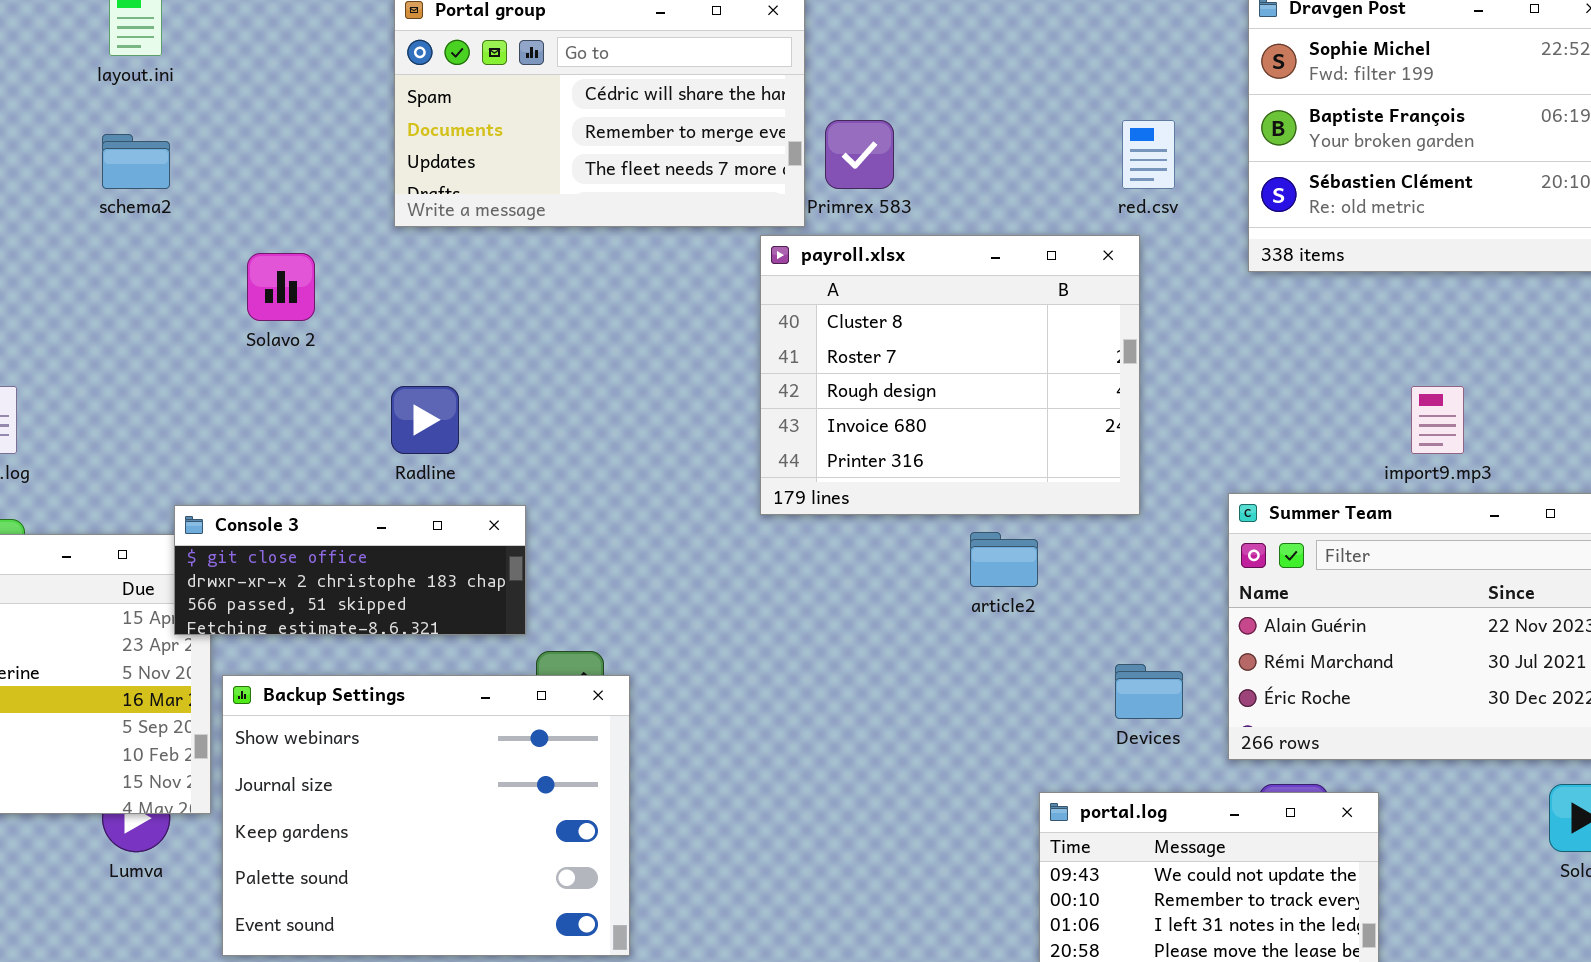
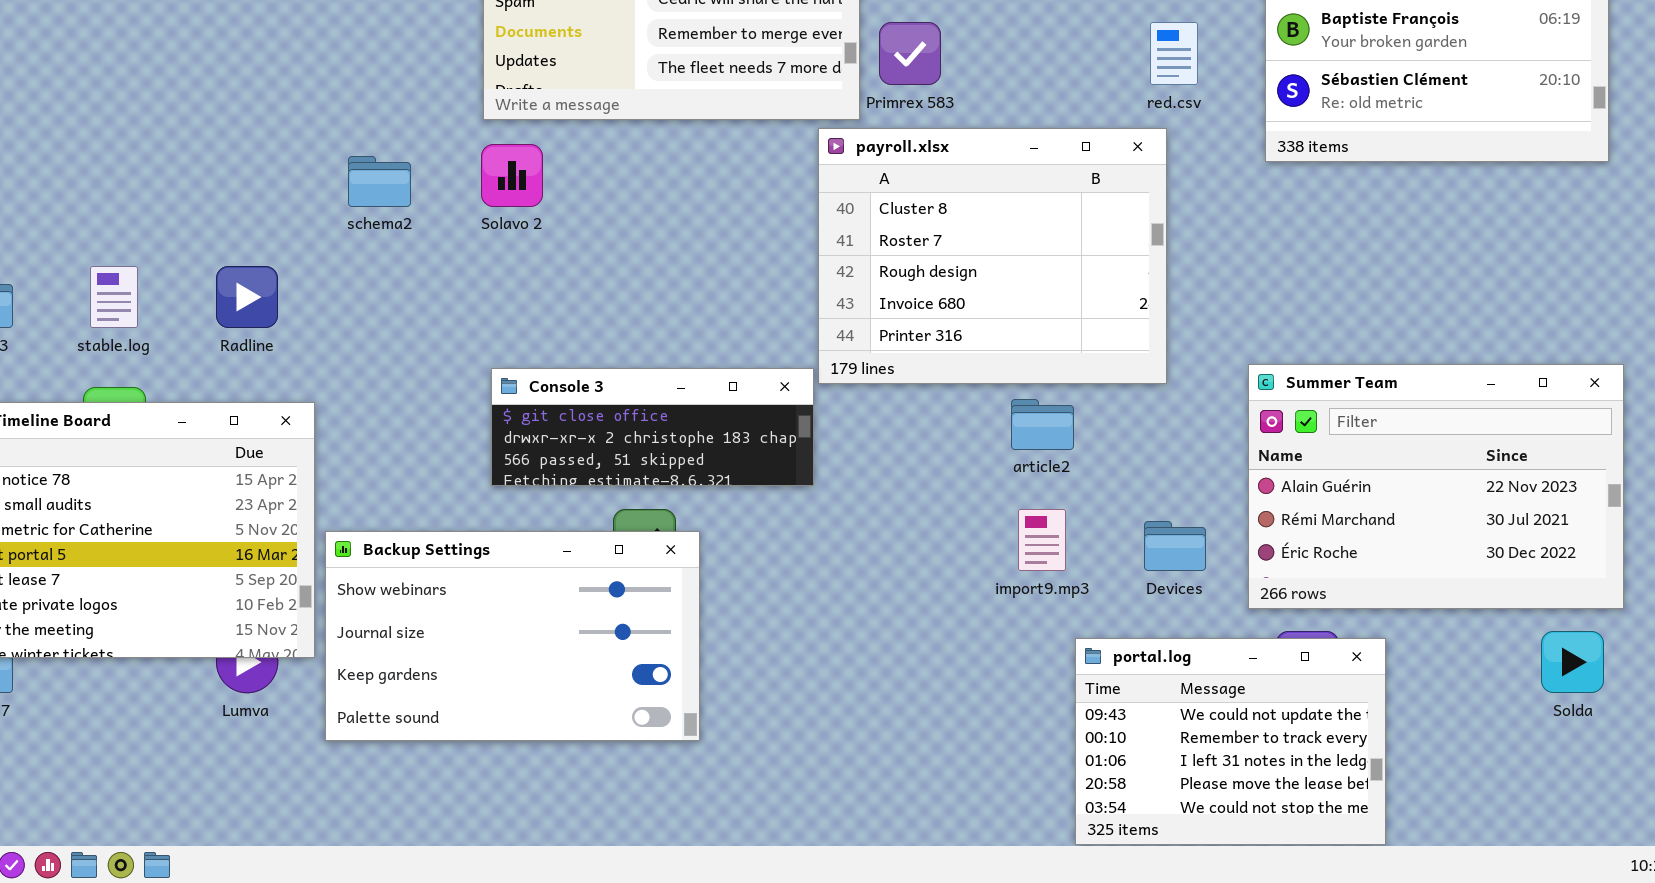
schema2: [102,134,170,189] -> [348,156,411,207], moved
Solavo 2: [247,253,315,321] -> [481,144,543,207], moved
Radline: [391,386,459,454] -> [216,266,278,328], moved
import9.mp3: [1411,386,1464,454] -> [1018,509,1066,571], moved
Console 3: [174,505,526,635] -> [491,368,814,486], moved
Backup Settings: [222,675,630,956] -> [325,531,700,741], resized

